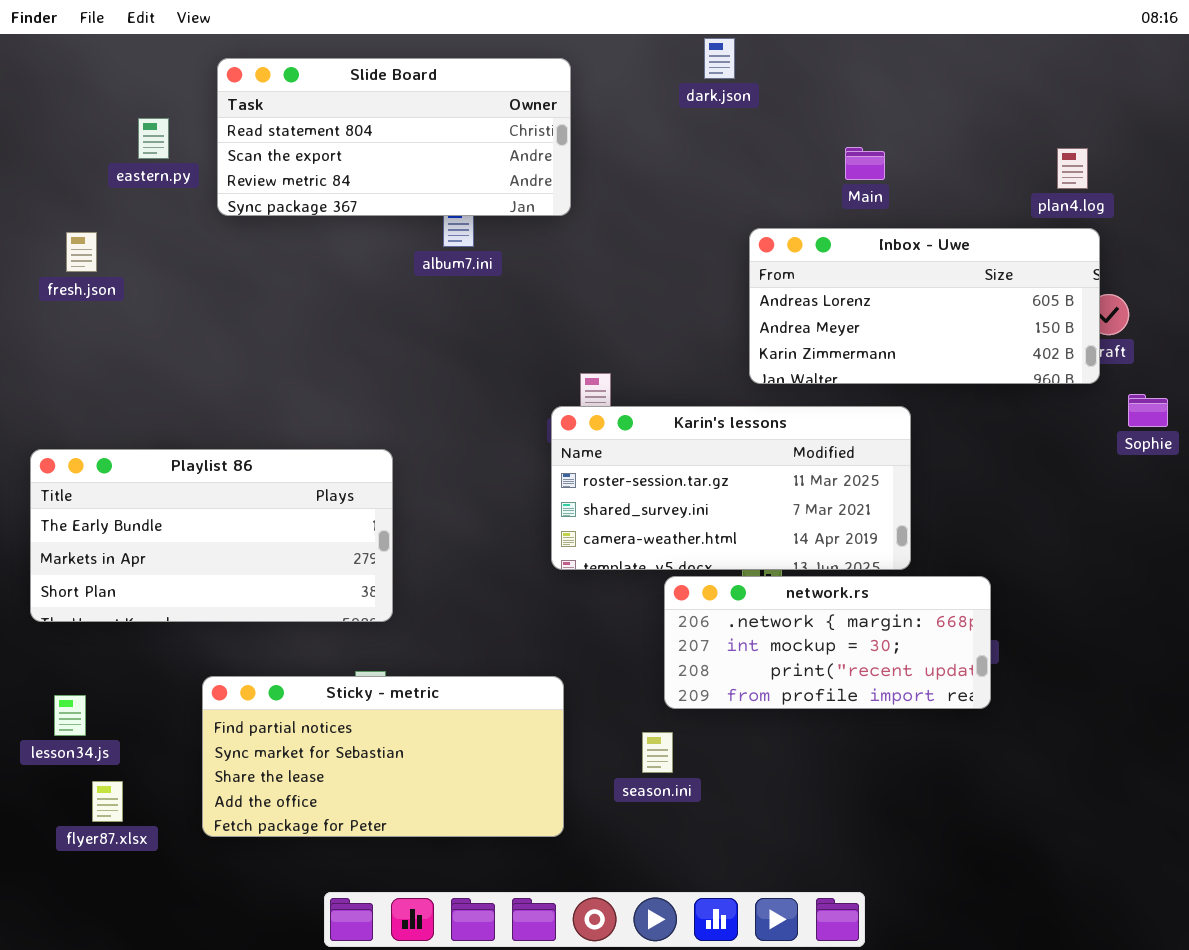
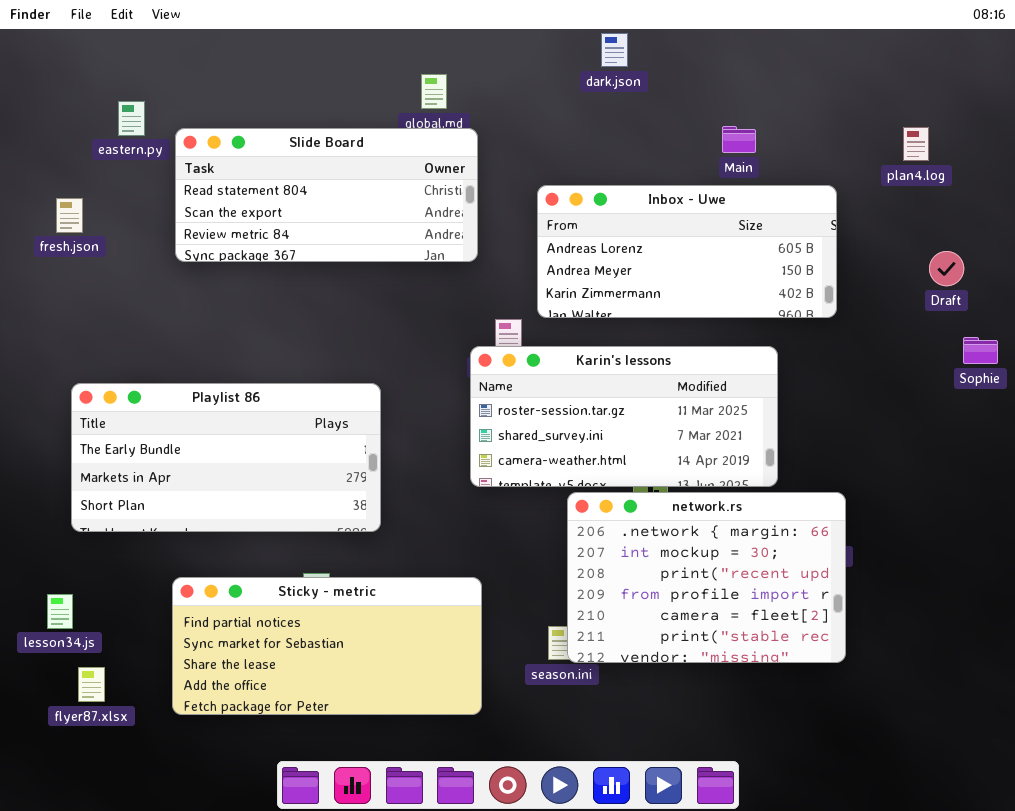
Slide Board: [217,58,571,216] -> [175,128,478,262], moved
Inbox - Uwe: [749,228,1100,384] -> [537,185,837,318], moved
Playlist 86: [30,449,393,622] -> [71,383,381,532], moved
network.rs: [664,576,991,709] -> [567,492,846,663], resized

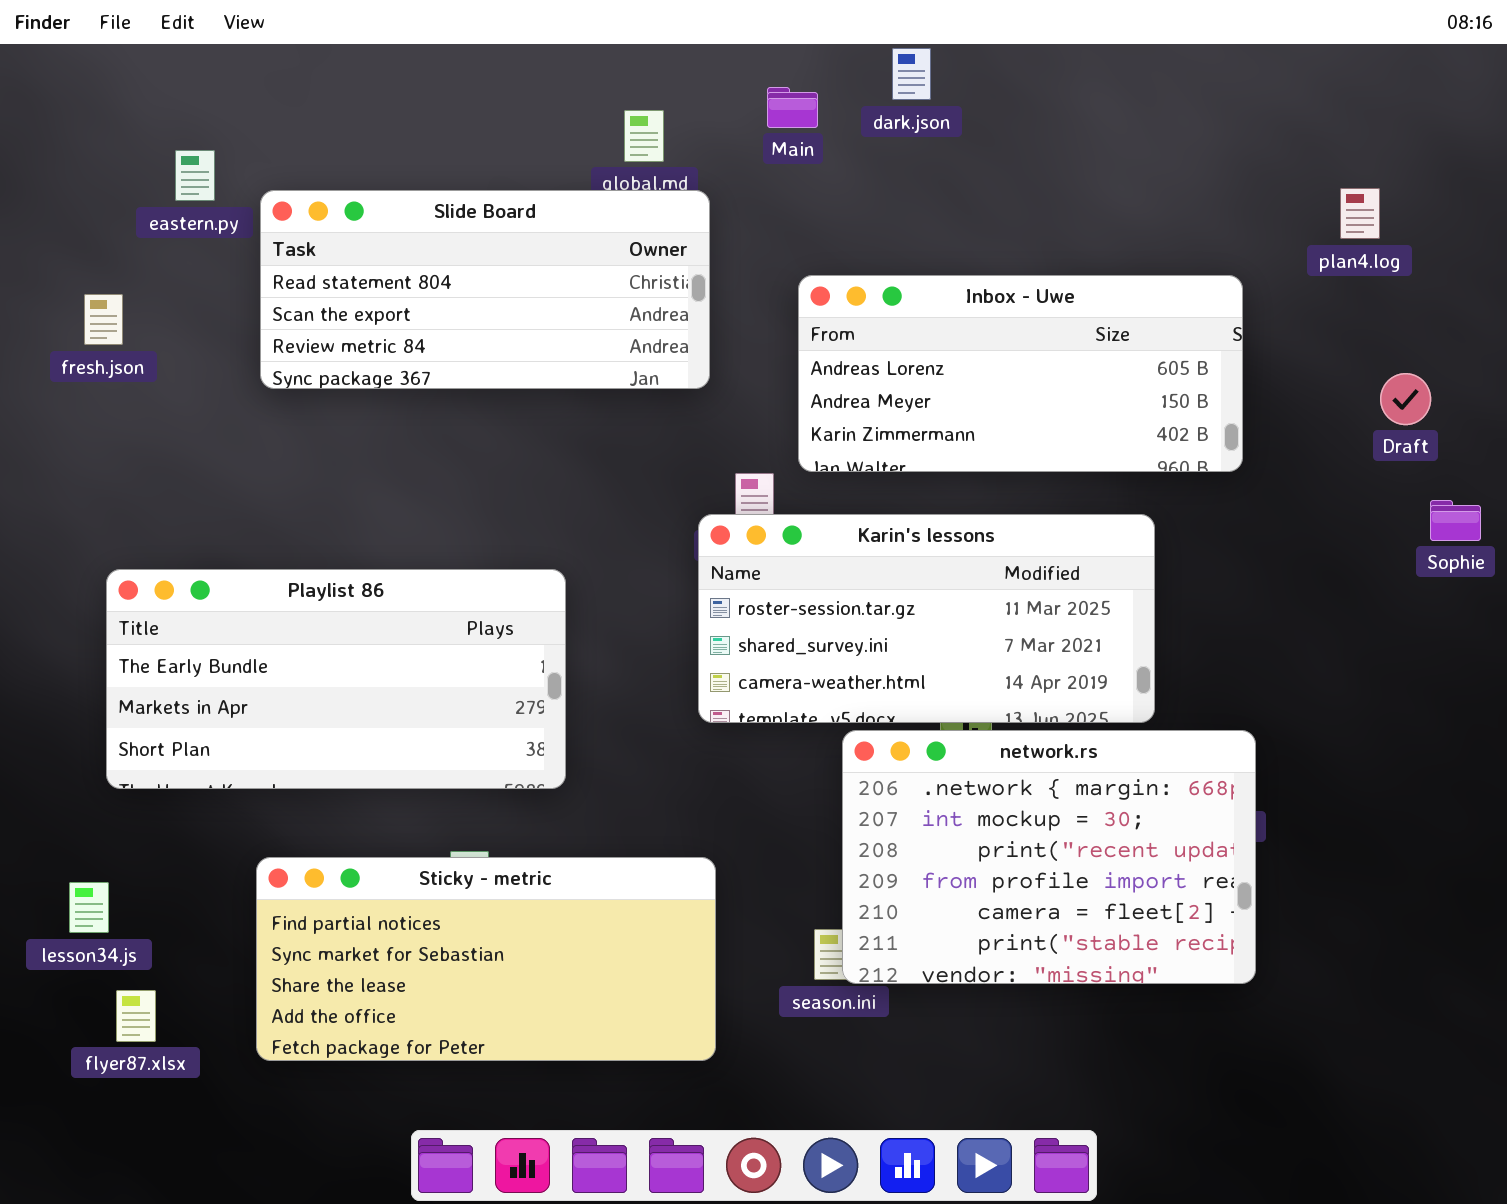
Main: [722,126,756,153] -> [767,87,818,128], moved

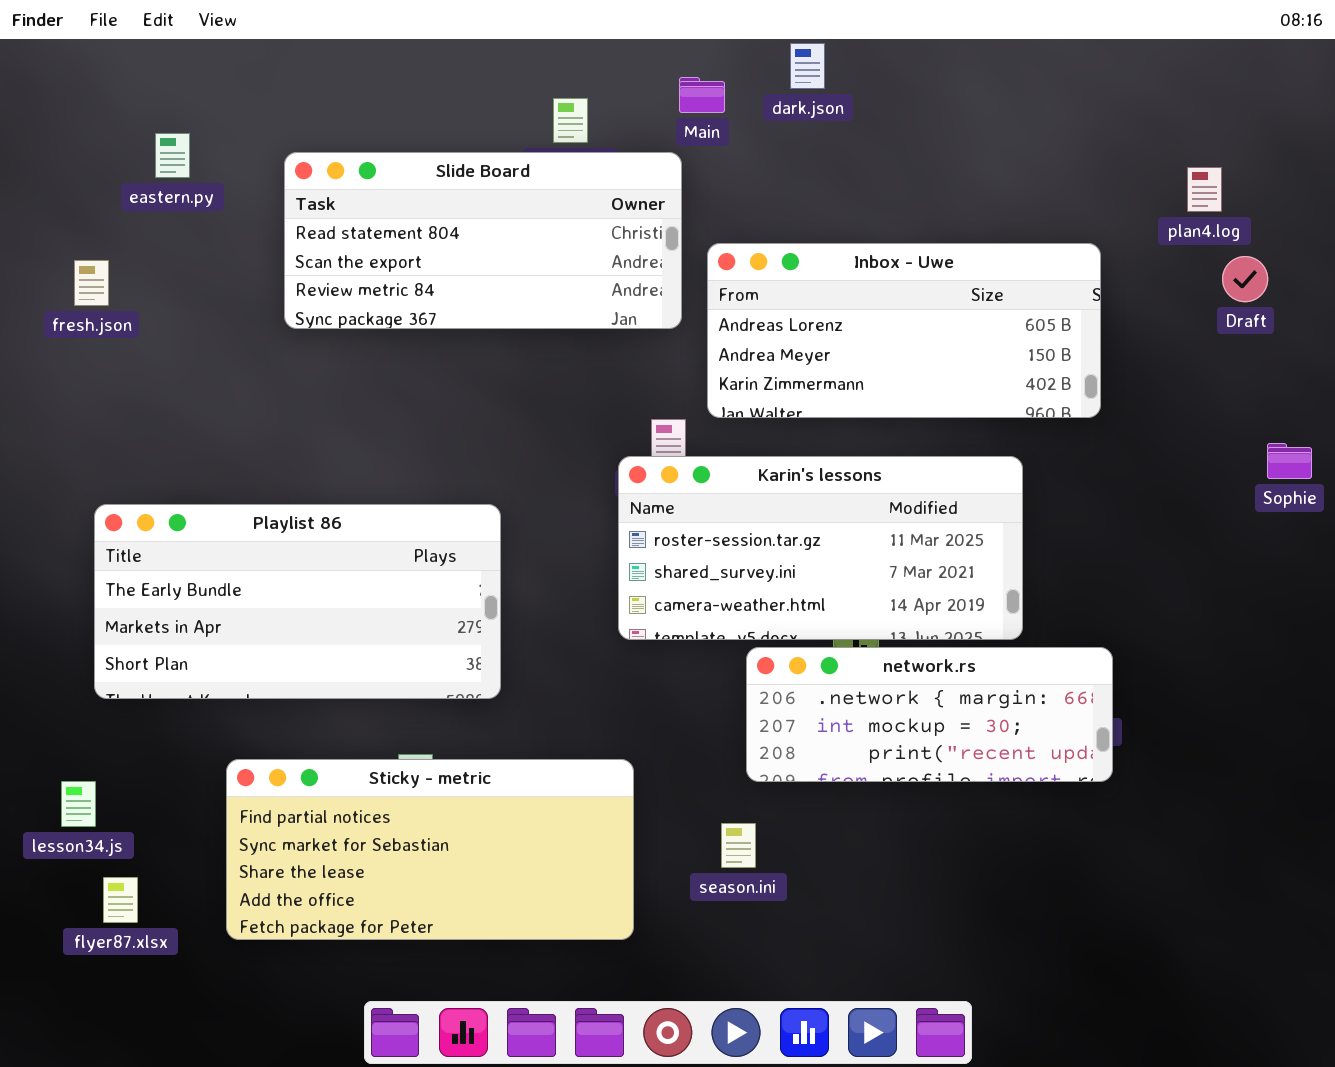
Slide Board: [260,190,710,389] -> [284,152,682,329], moved
Draft: [1380,373,1431,425] -> [1222,256,1268,302], moved
network.rs: [842,730,1256,984] -> [746,647,1113,782], resized

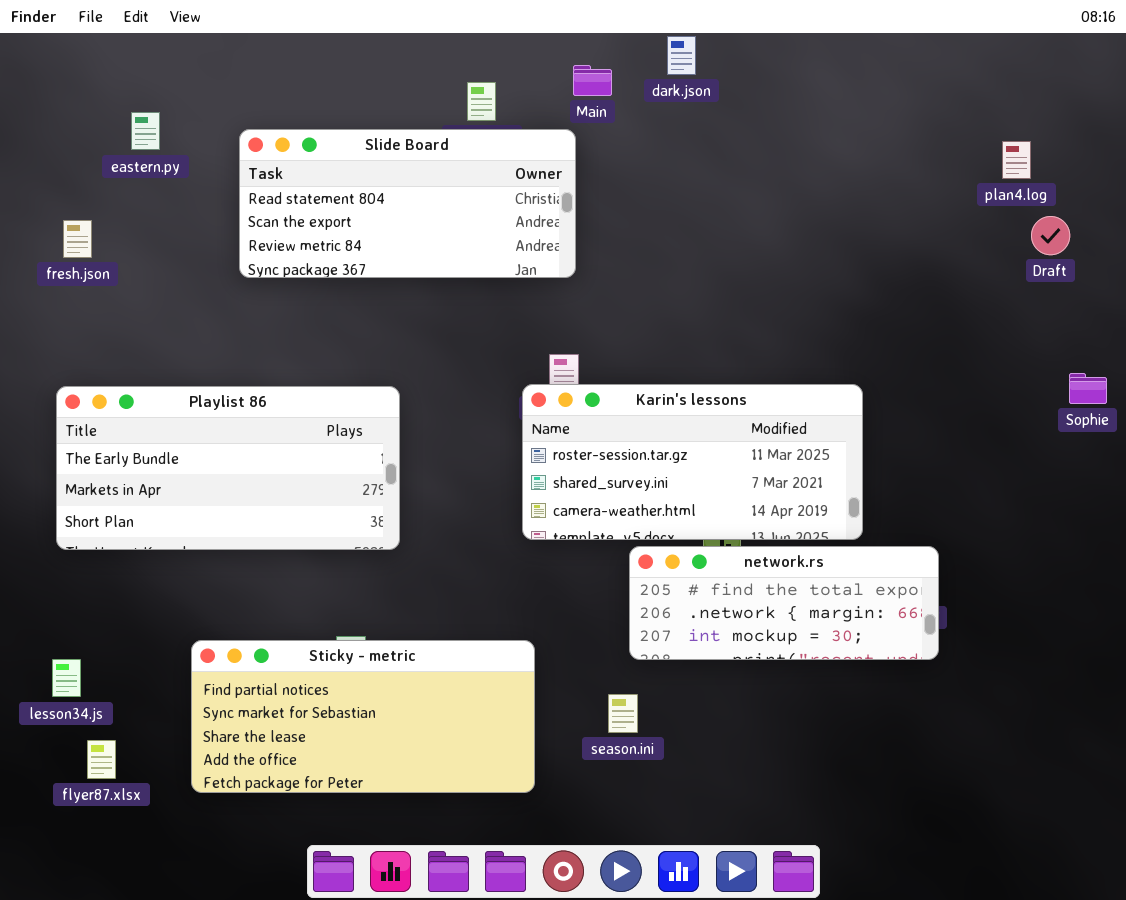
Inbox - Uwe: [707,243,1101,418] -> none, closed
Playlist 86: [94,504,501,699] -> [56,386,400,550], moved
network.rs: [746,647,1113,782] -> [629,546,939,660], scrolled up 1 row

